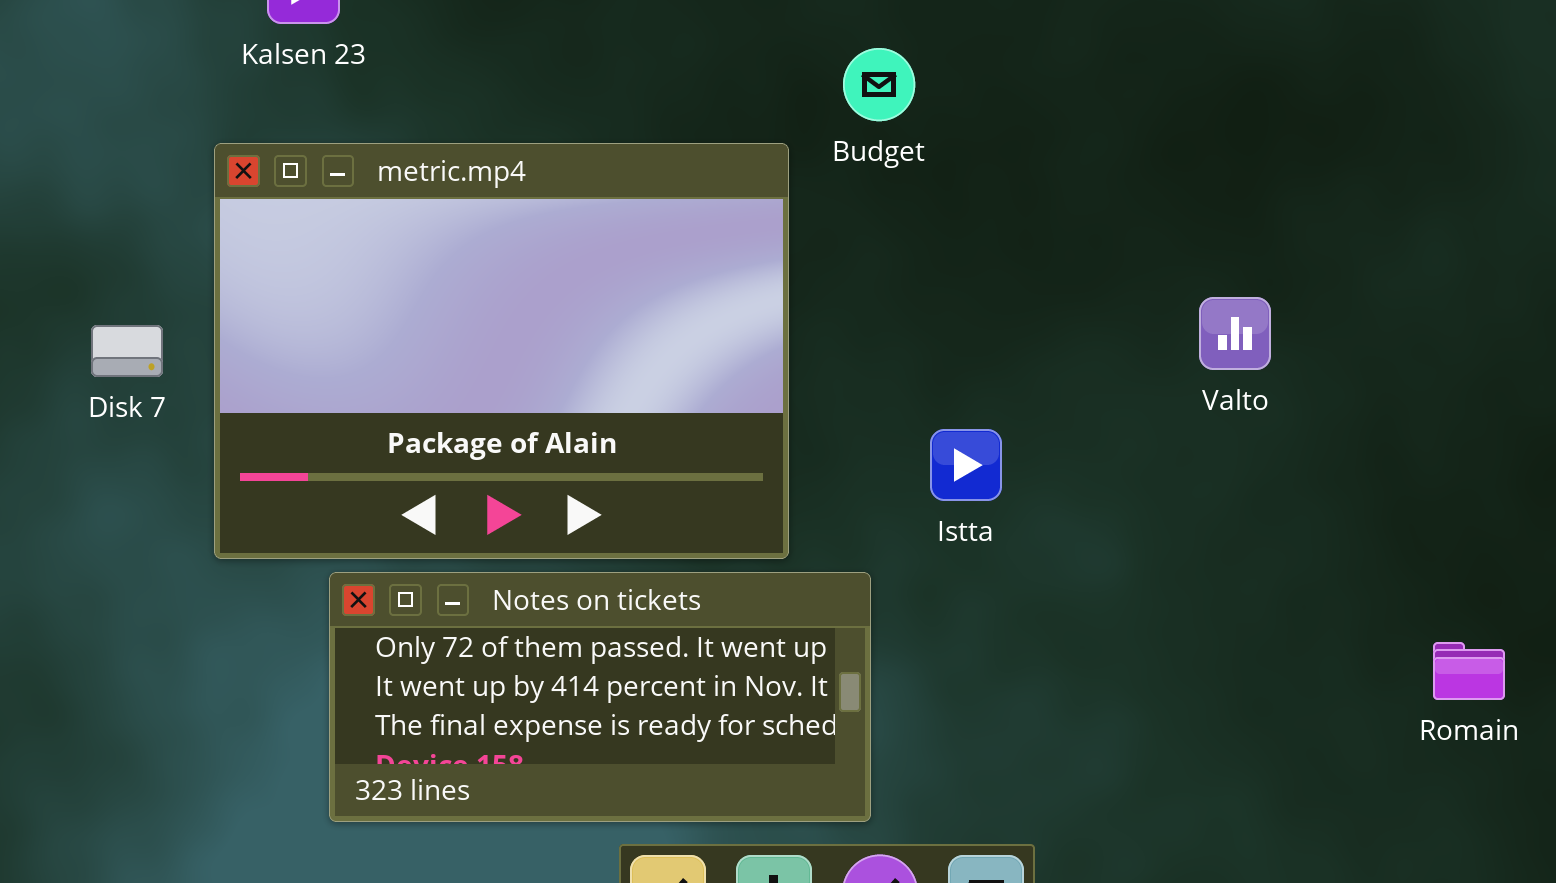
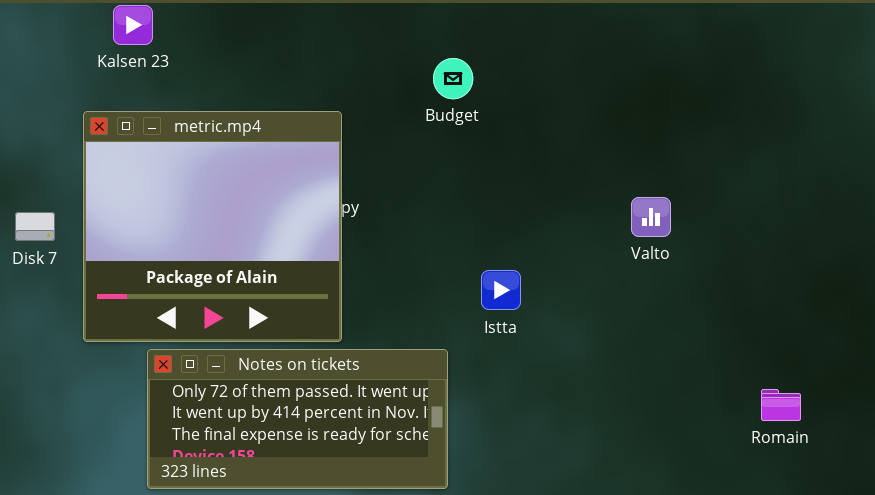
metric.mp4: [214,143,789,559] -> [83,111,342,342], resized

